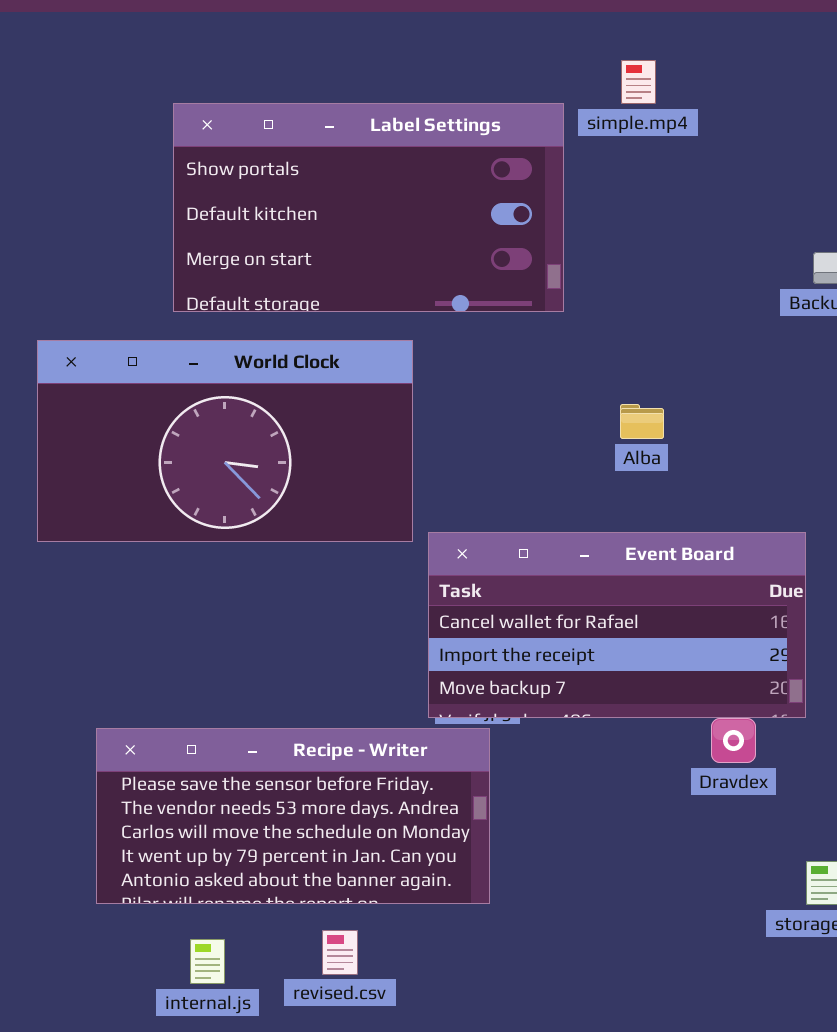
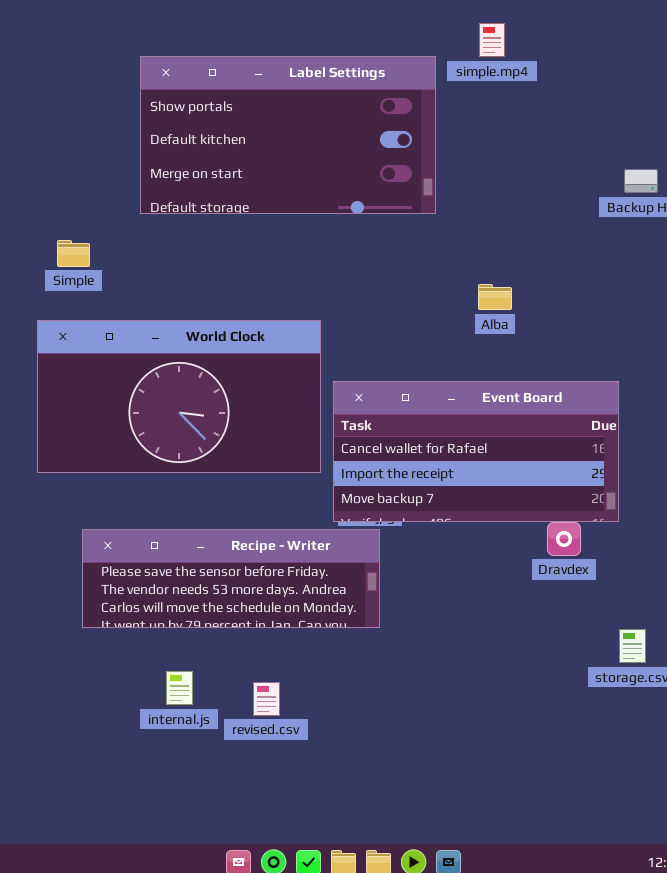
World Clock: [37,340,413,542] -> [37,320,321,473], moved
Recipe - Writer: [96,728,490,904] -> [82,529,380,628], resized
internal.js: [190,939,225,984] -> [166,671,193,705], moved

